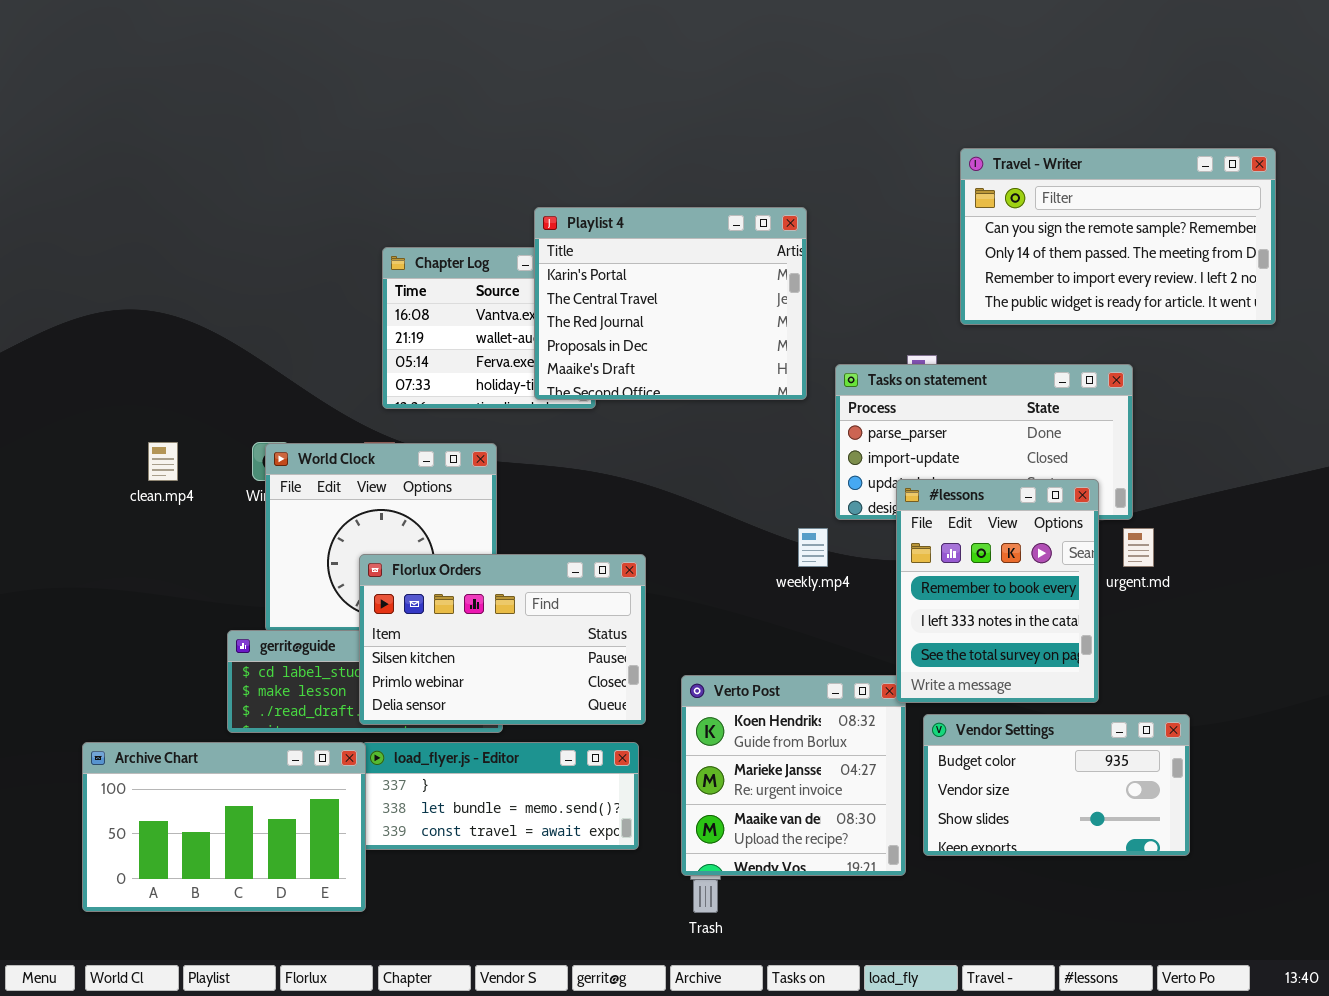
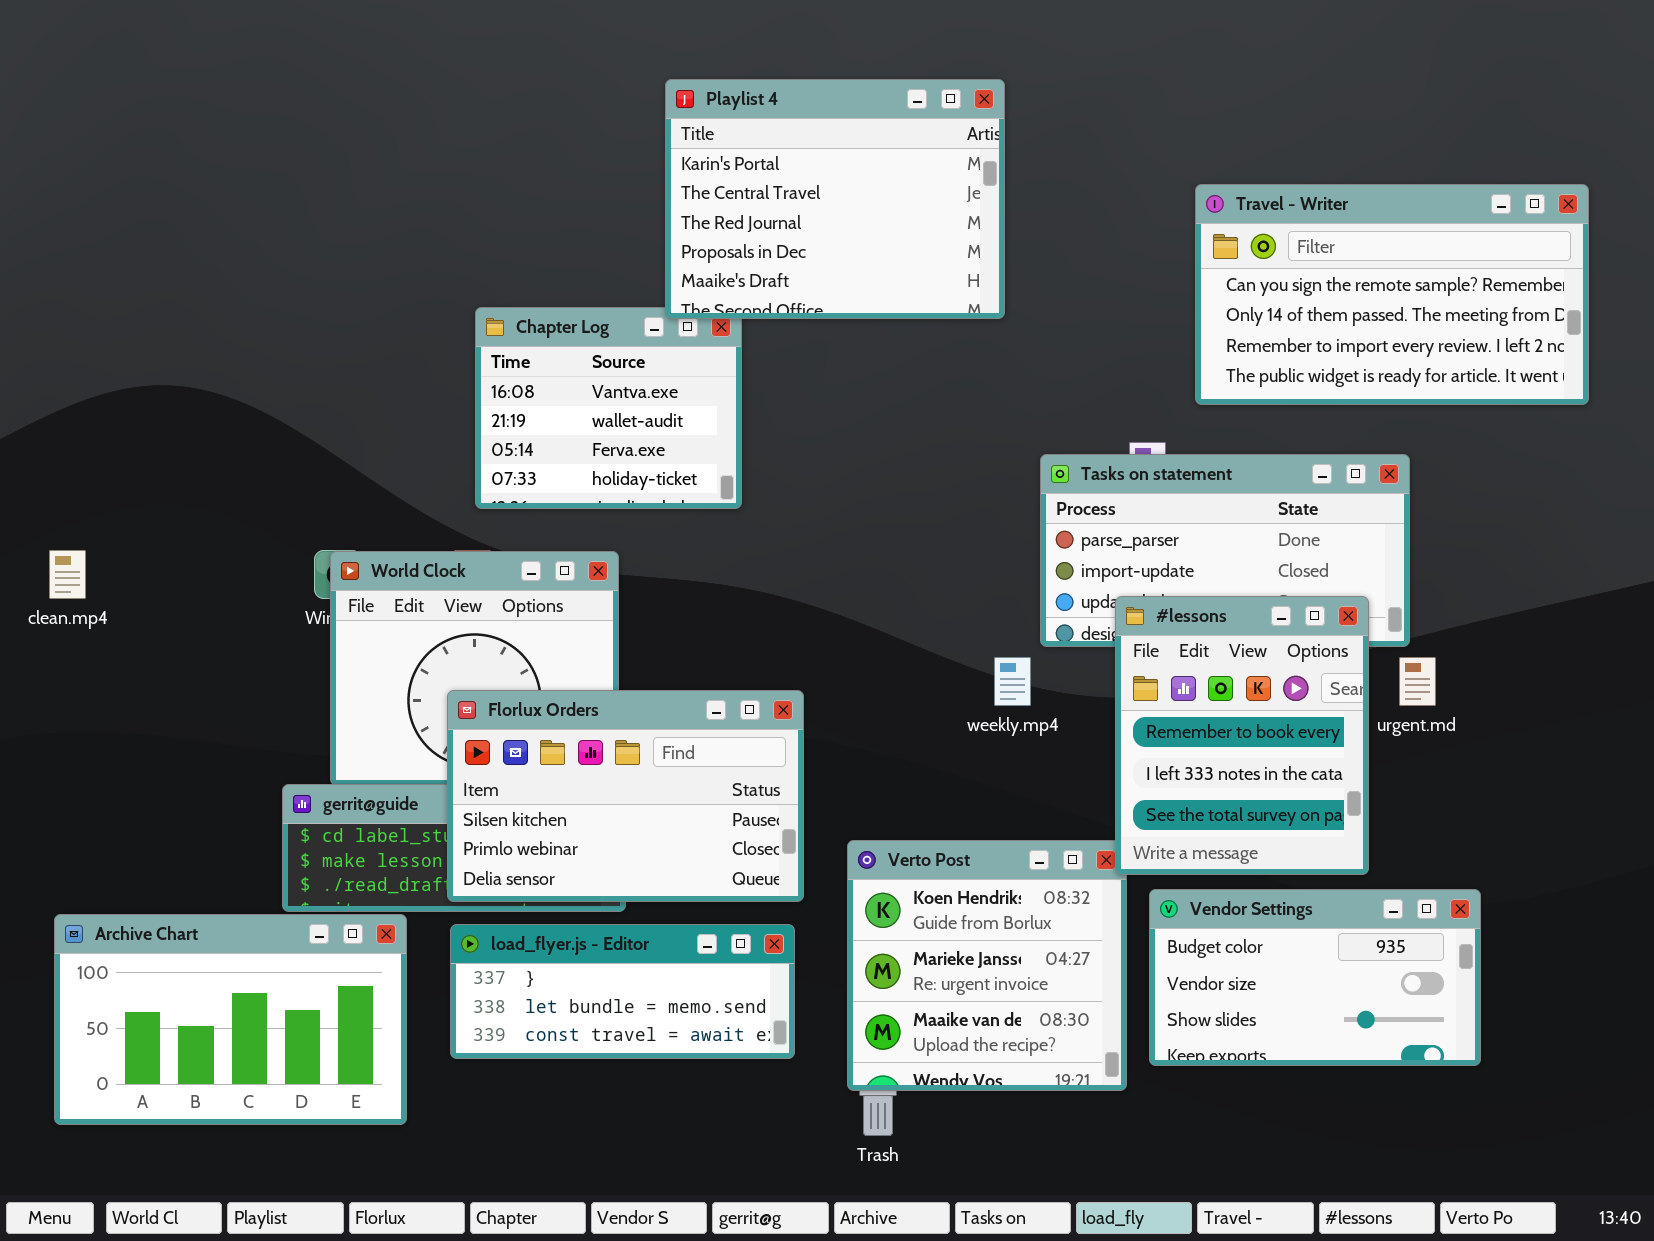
Playlist 4: [534,207,807,400] -> [665,79,1005,319], moved
clean.mp4: [148,442,178,481] -> [49,550,86,599], moved
Archive Chart: [82,742,366,912] -> [54,914,407,1125], moved

